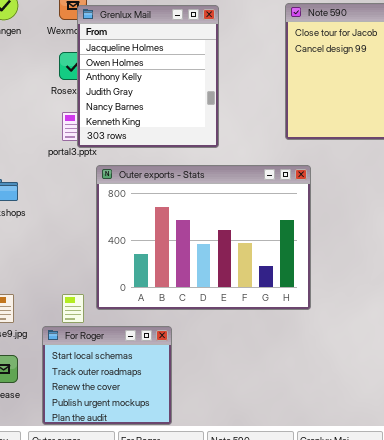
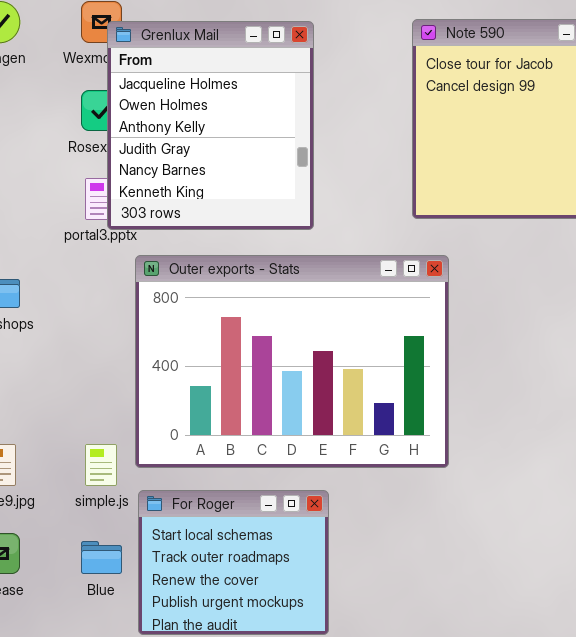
For Roger: [42,326,172,425] -> [138,490,329,635], moved

